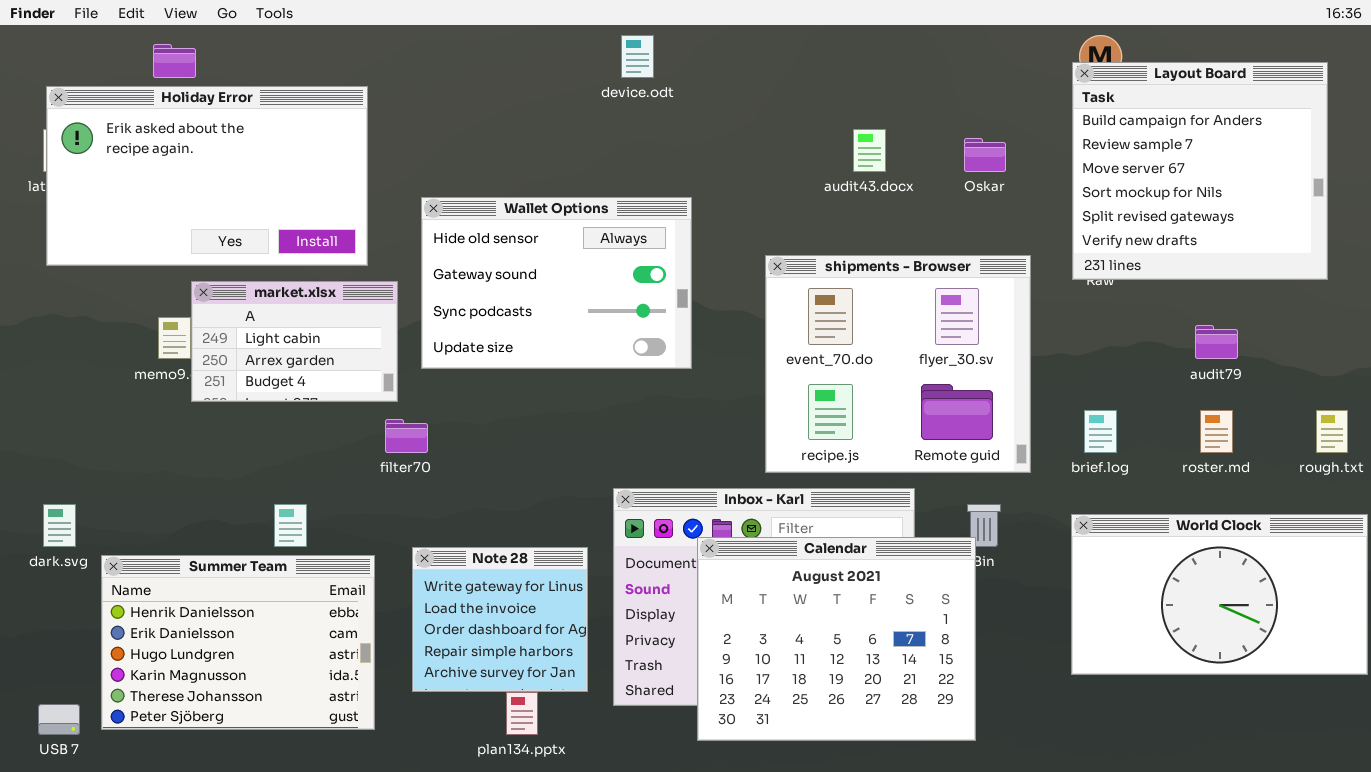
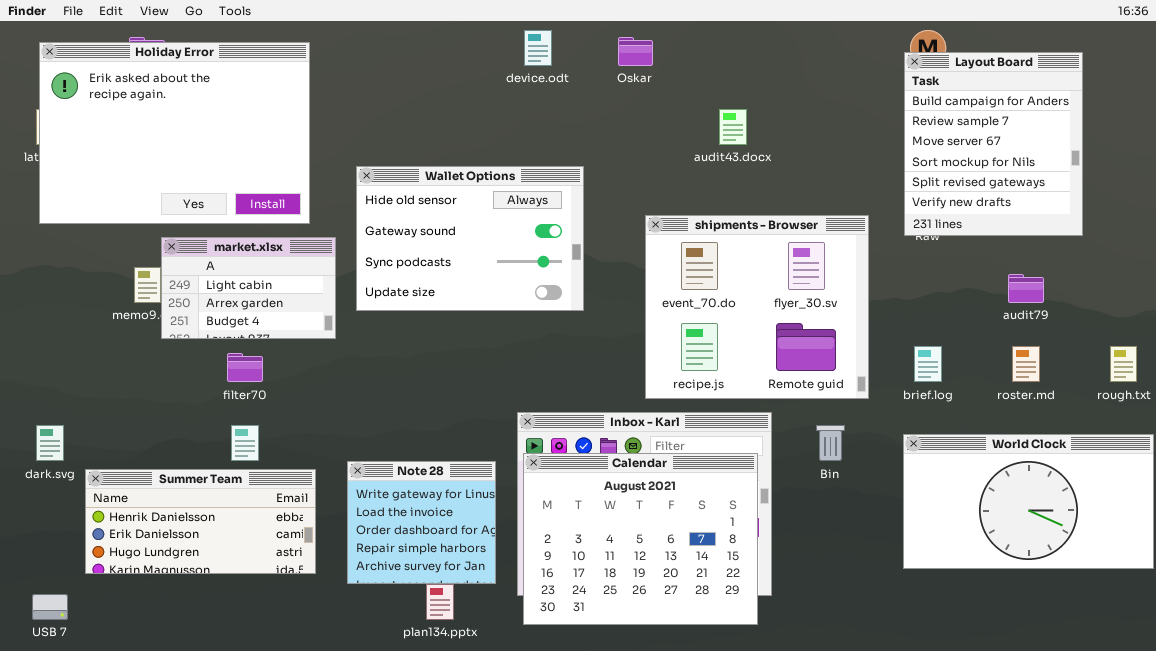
Layout Board: [1072,62,1328,280] -> [904,52,1083,236], resized
Holiday Error: [46,86,368,266] -> [39,42,310,224], resized
Oskar: [964,138,1006,172] -> [618,37,653,66], moved
filter70: [385,419,428,453] -> [227,353,263,382], moved
Calendar: [697,537,976,741] -> [523,453,758,625], moved
Summer Team: [101,555,375,730] -> [85,469,316,574], resized

